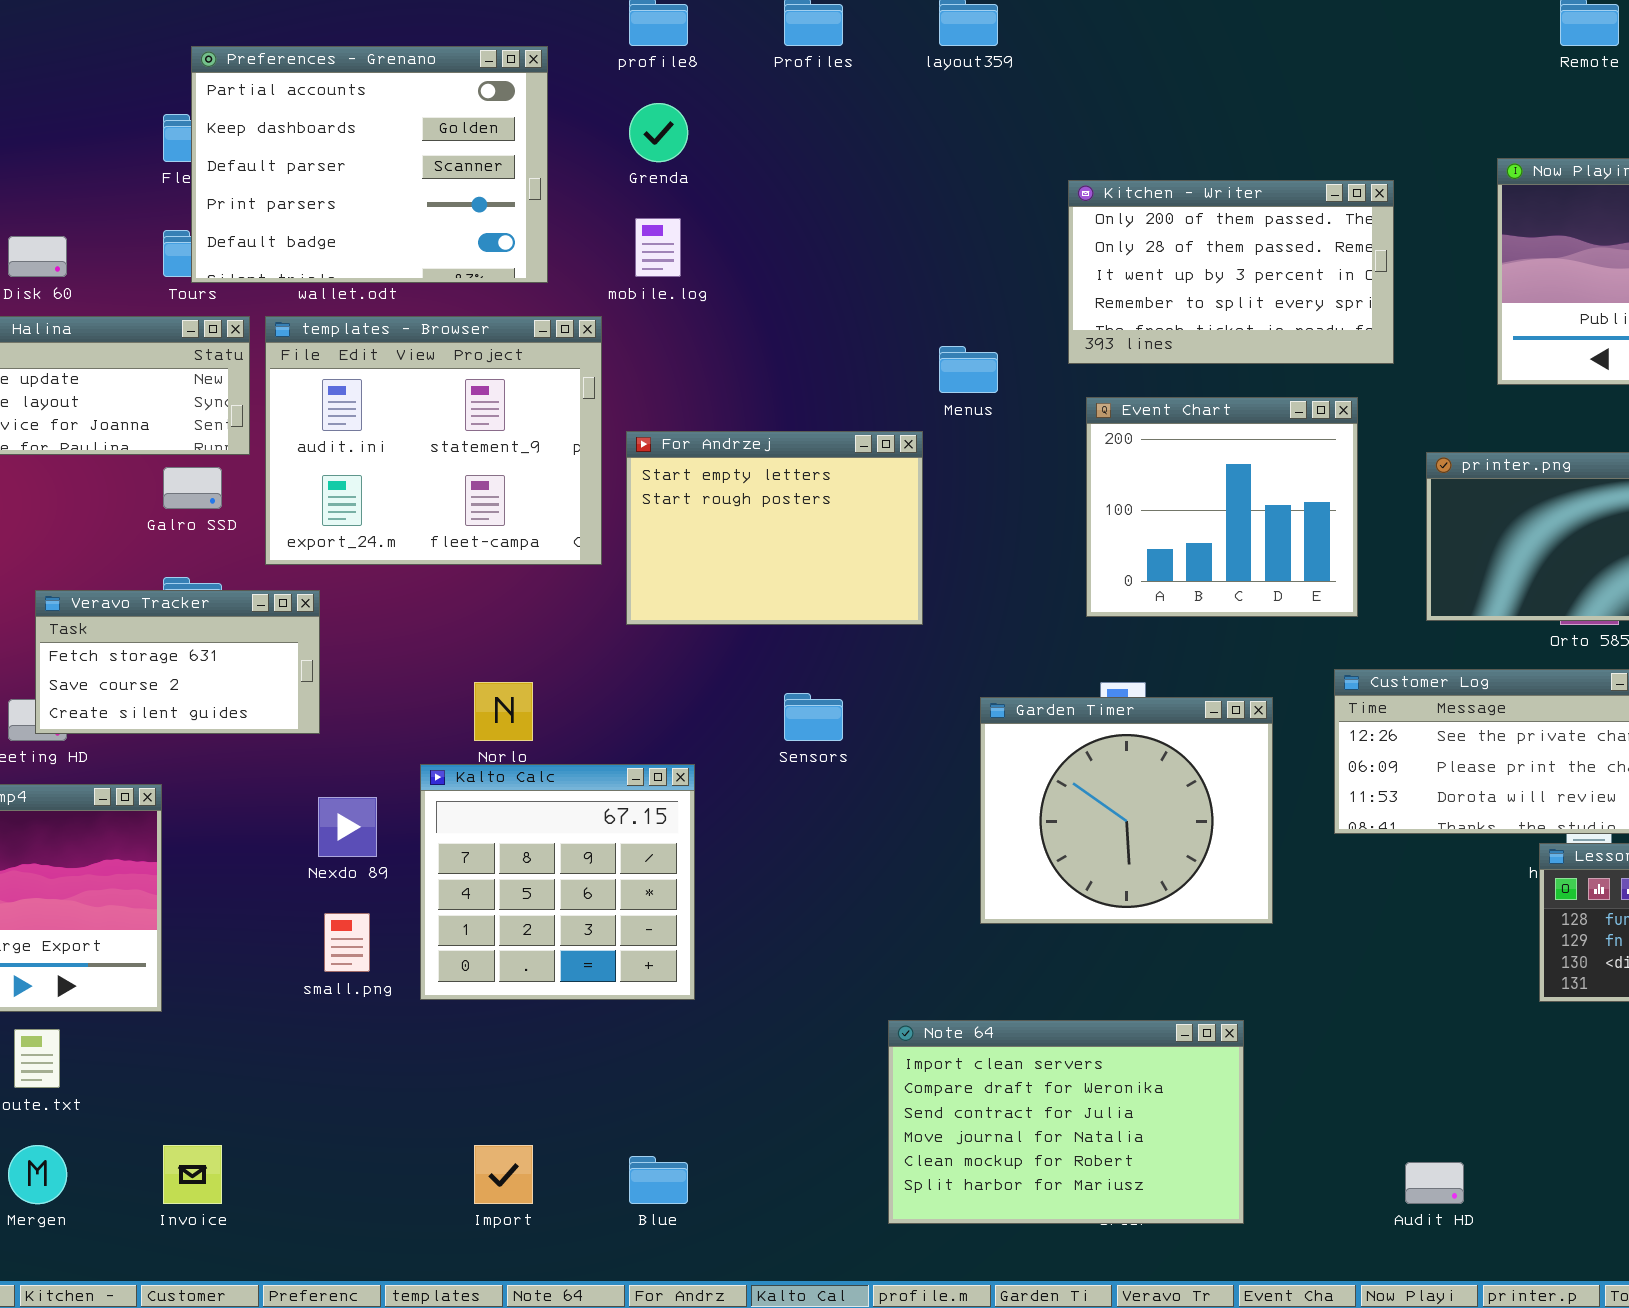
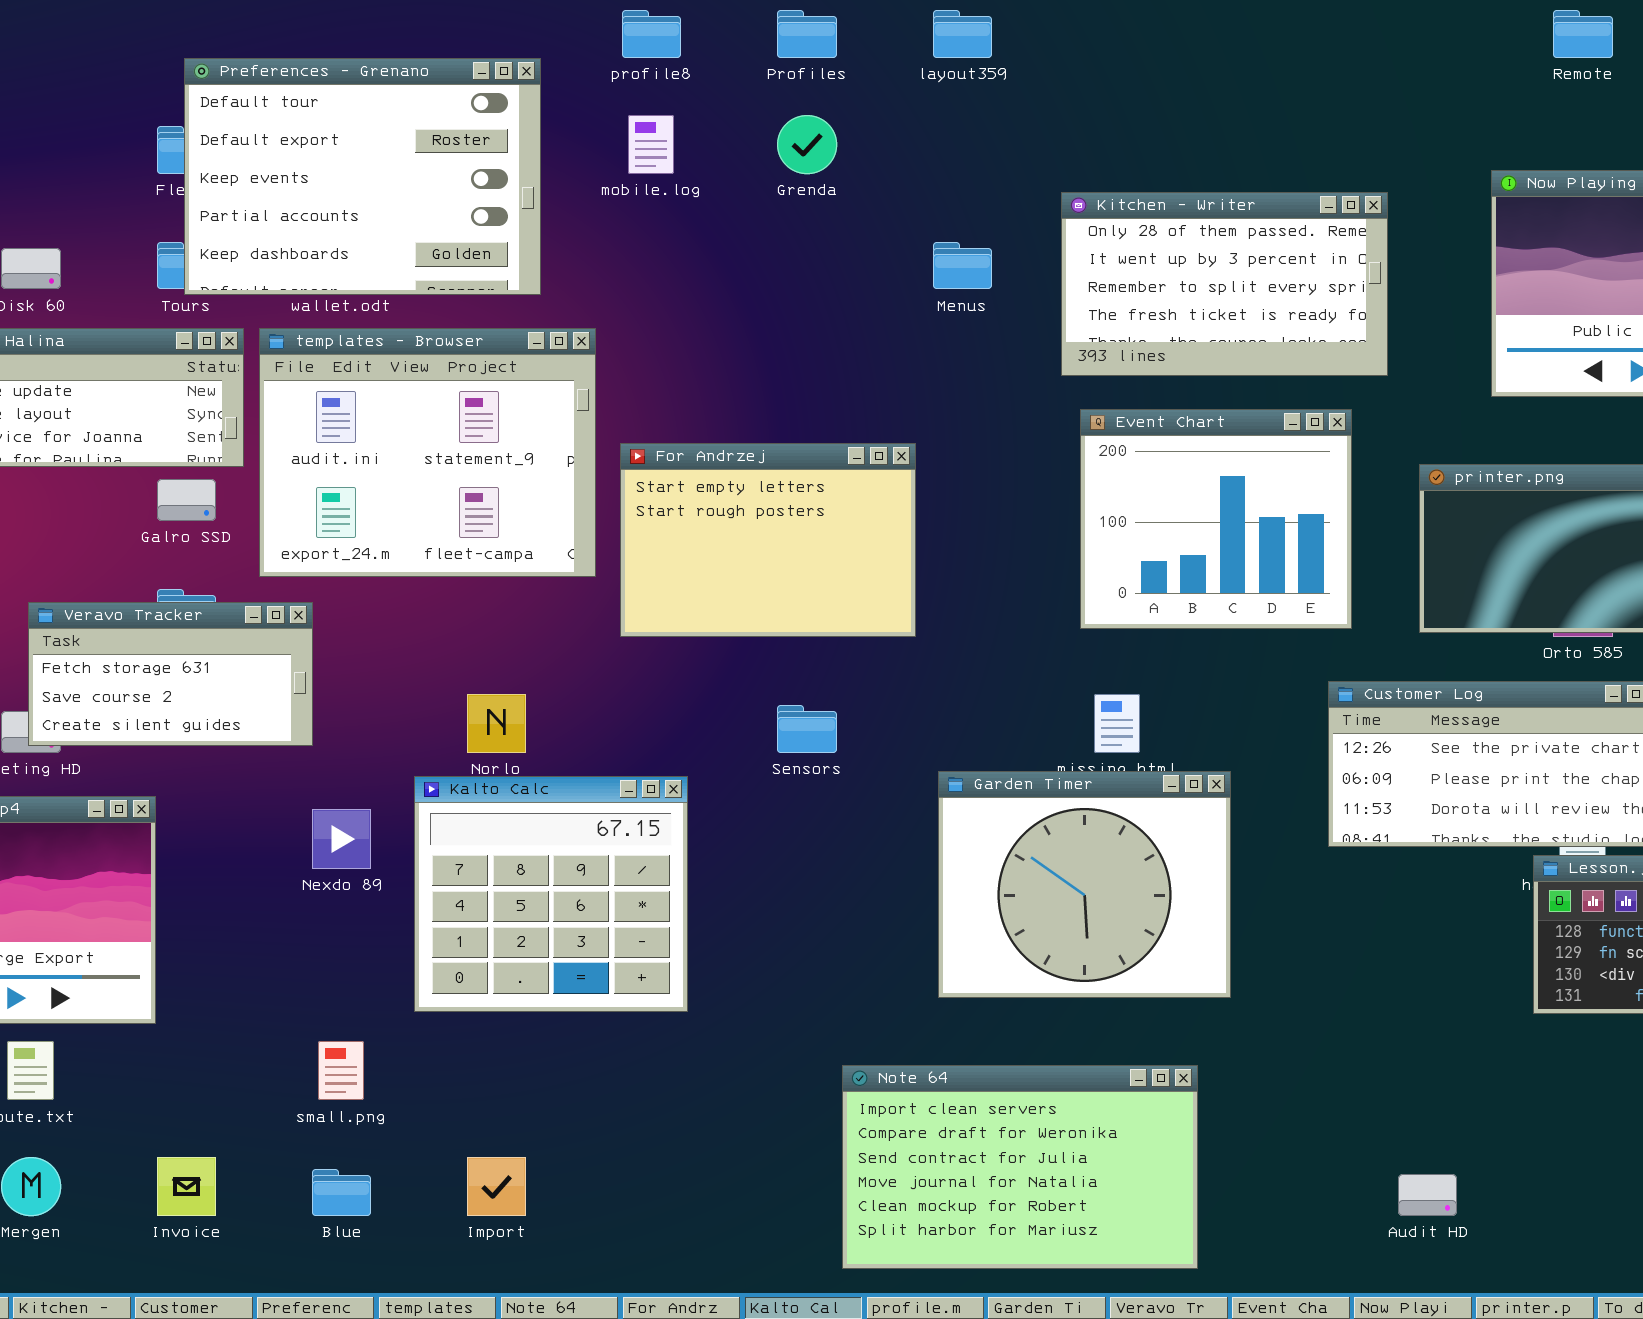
Preferences - Grenano: [191,46,548,283] -> [184,58,541,295], scrolled up 3 rows
Grenda: [629,103,688,162] -> [777,115,837,174], moved
Kitchen - Writer: [1068,180,1394,364] -> [1061,192,1388,376], scrolled down 1 row
mobile.log: [635,218,681,277] -> [628,115,674,174], moved
Menus: [939,346,998,393] -> [933,242,992,289], moved
Garden Timer: [980,697,1273,924] -> [938,771,1231,998], moved
small.png: [324,913,370,972] -> [318,1041,364,1100], moved
Note 64: [888,1020,1244,1224] -> [842,1065,1198,1269], moved
Blue: [629,1156,688,1204] -> [312,1169,371,1216], moved

